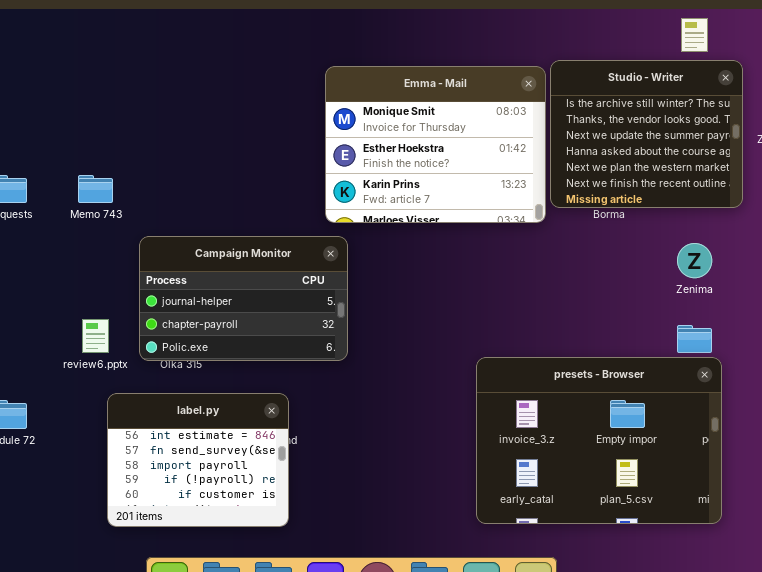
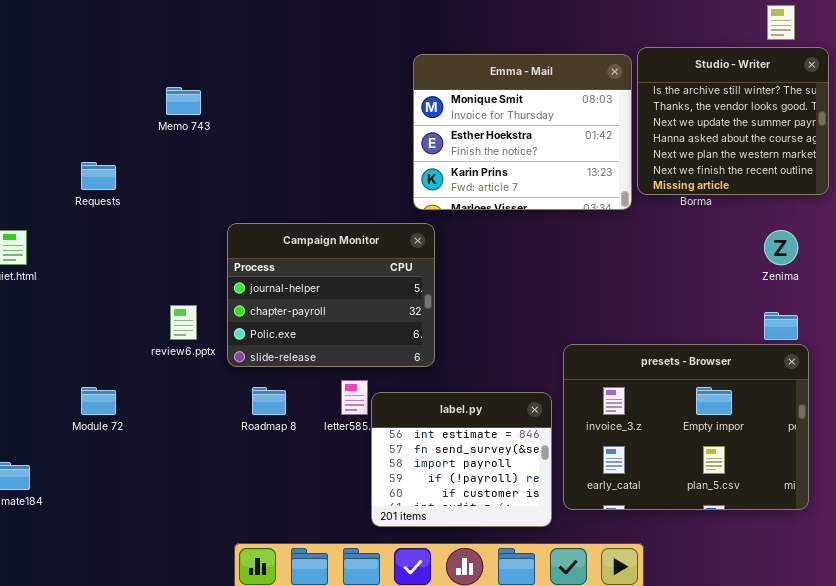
Memo 743: [78,175,113,203] -> [166,87,201,115], moved
Campaign Monitor: [139,236,348,361] -> [227,223,435,367], resized
label.py: [107,393,289,527] -> [371,392,552,527], moved

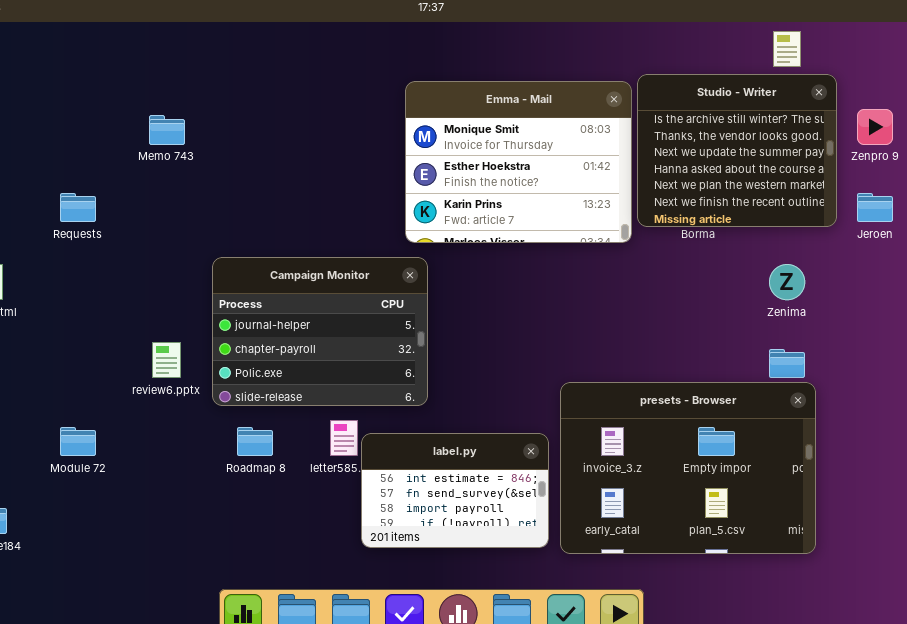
label.py: [371,392,552,527] -> [361,433,549,548], resized

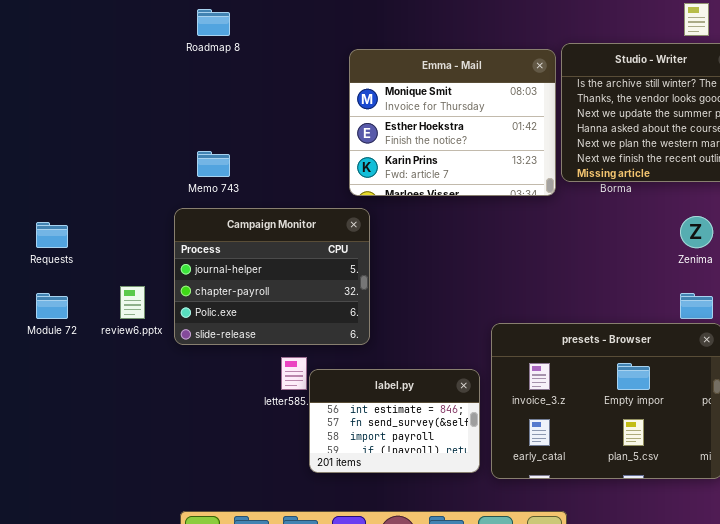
Memo 743: [149,115,185,145] -> [197,151,230,177], moved
Requests: [60,193,96,222] -> [36,222,68,248], moved
Module 72: [60,427,96,456] -> [36,293,68,319], moved
Roadmap 8: [237,427,273,456] -> [197,9,230,36], moved

